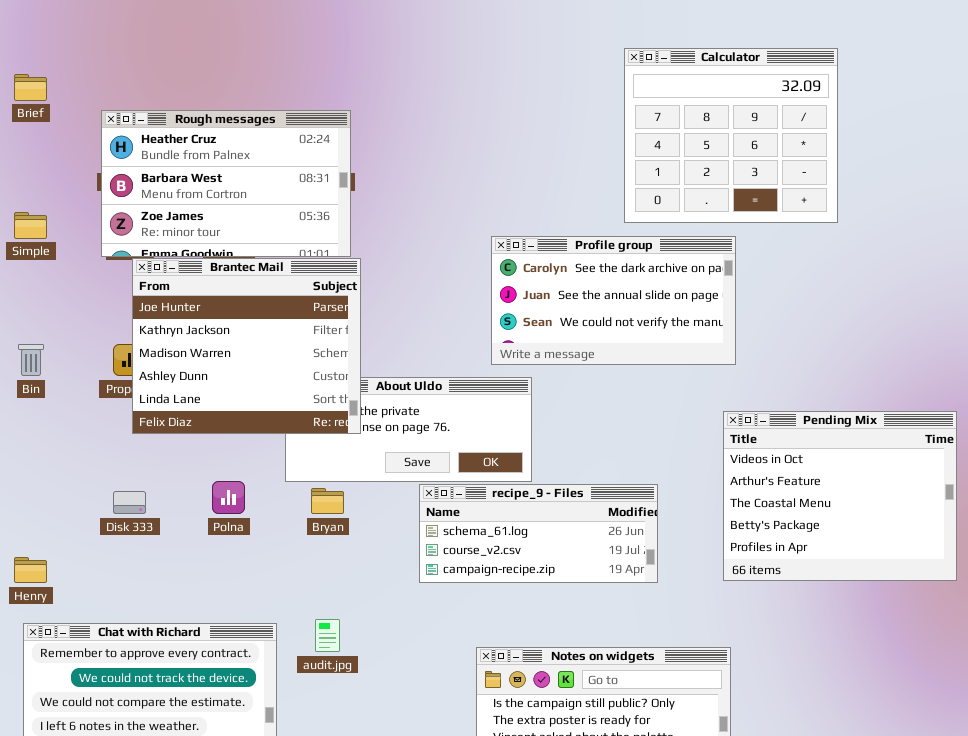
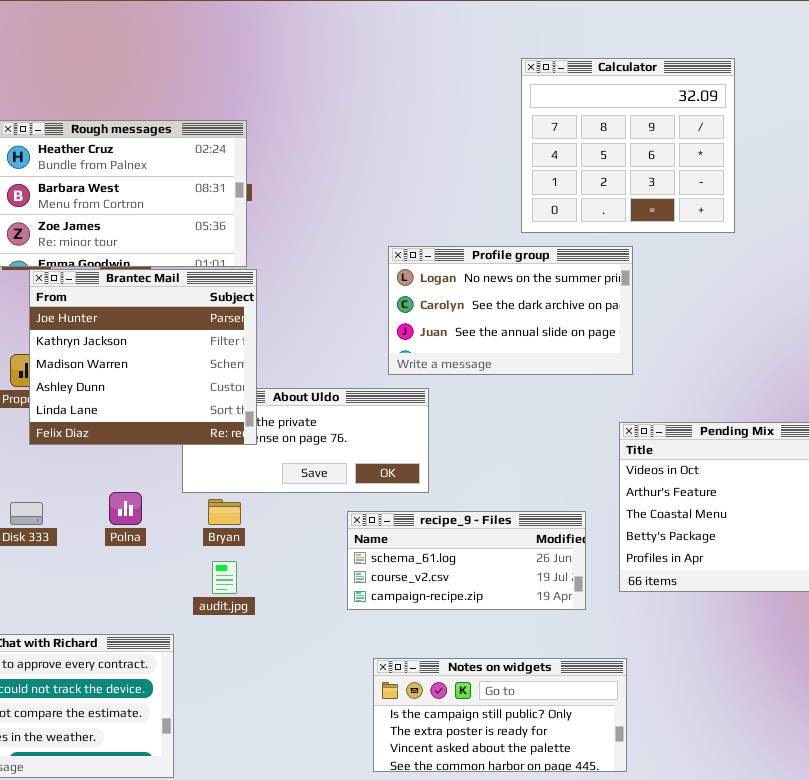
Profile group: [491,236,736,365] -> [388,246,633,375], scrolled up 1 row
recipe_9 - Files: [419,484,658,583] -> [347,511,586,610], moved
audit.jpg: [315,619,340,652] -> [212,561,237,594], moved

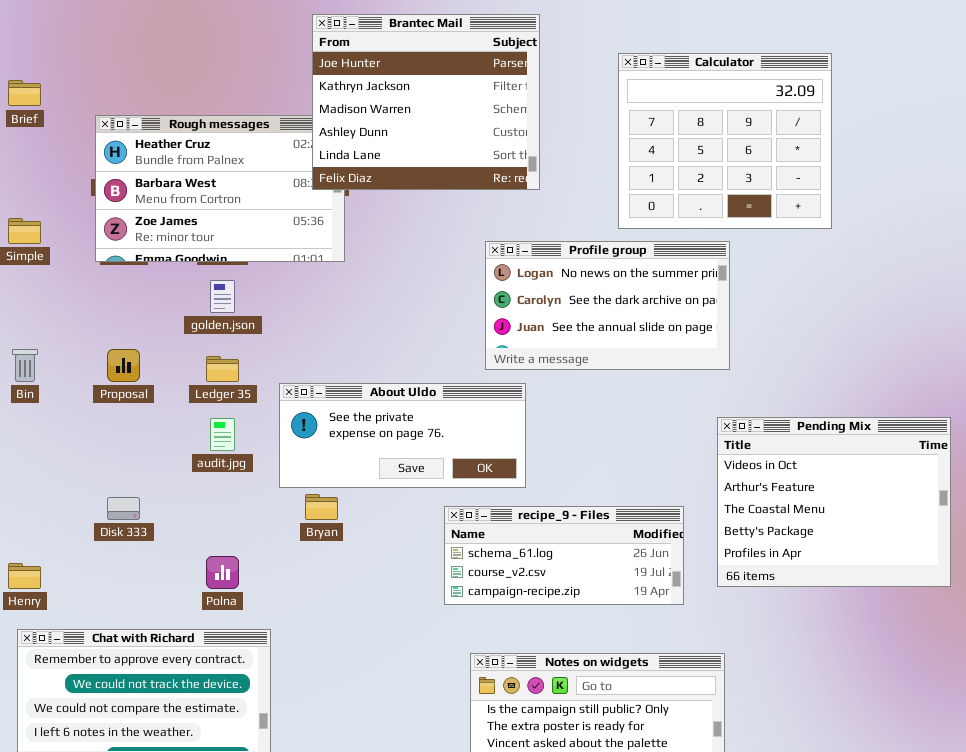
Brantec Mail: [29,269,257,445] -> [312,14,540,190], moved
Polna: [109,492,142,525] -> [206,556,239,589], moved
audit.jpg: [212,561,237,594] -> [210,418,235,451], moved

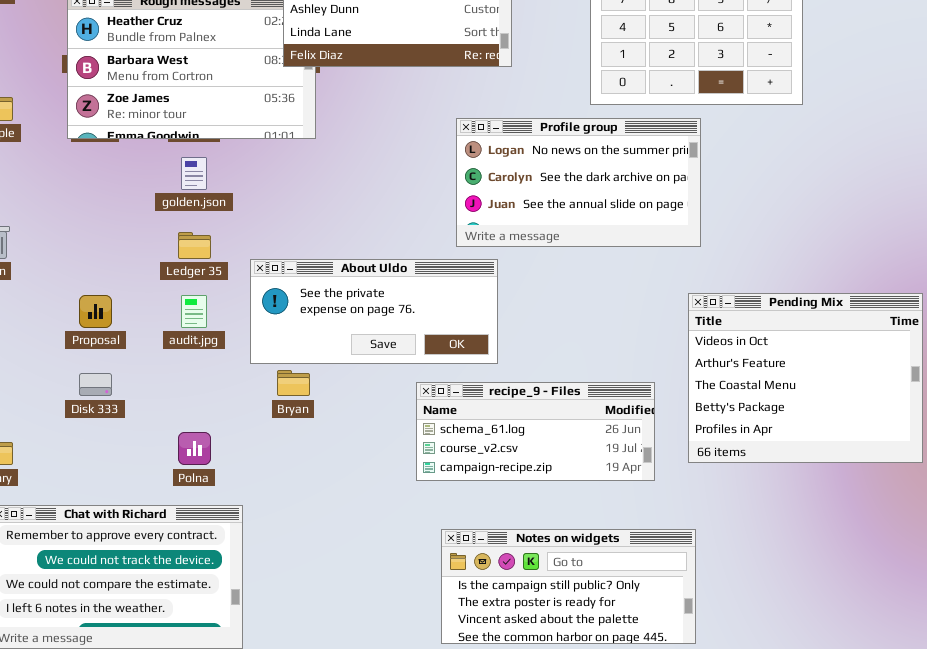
Proposal: [107,349,140,382] -> [79,295,112,328], moved

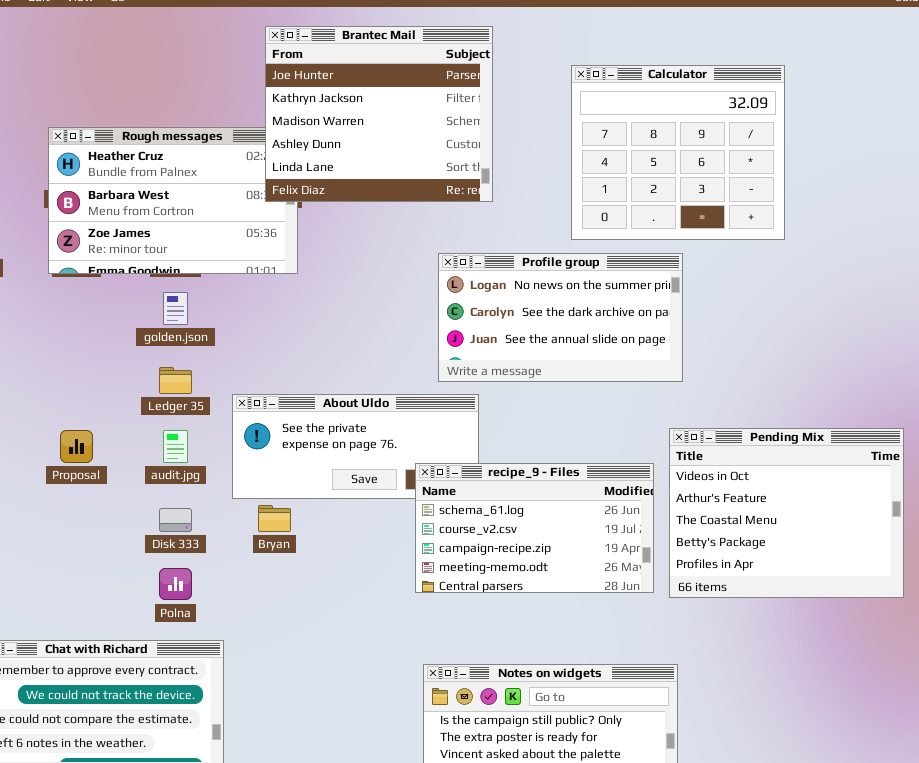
Disk 333: [79,373,112,396] -> [159,508,192,532], moved
recipe_9 - Files: [416,382,655,481] -> [415,463,654,593], moved, resized

